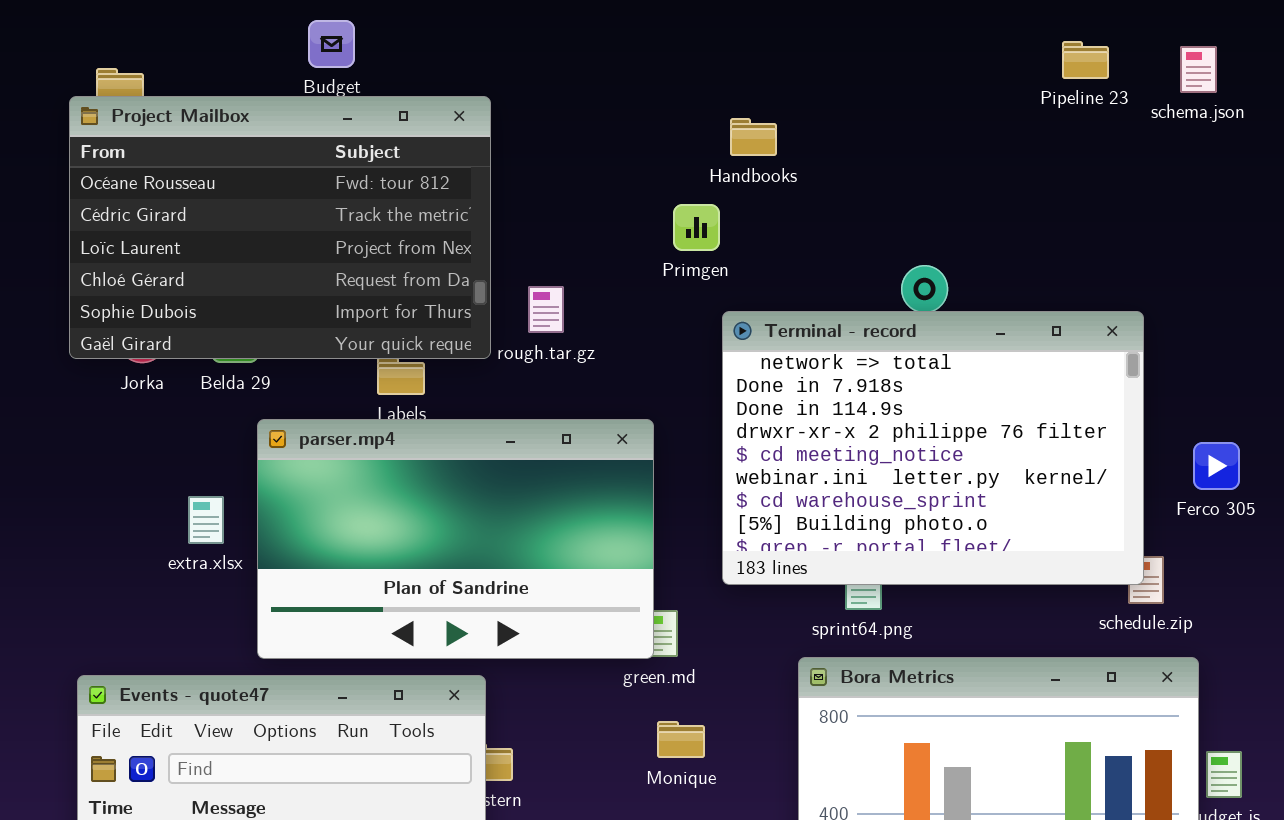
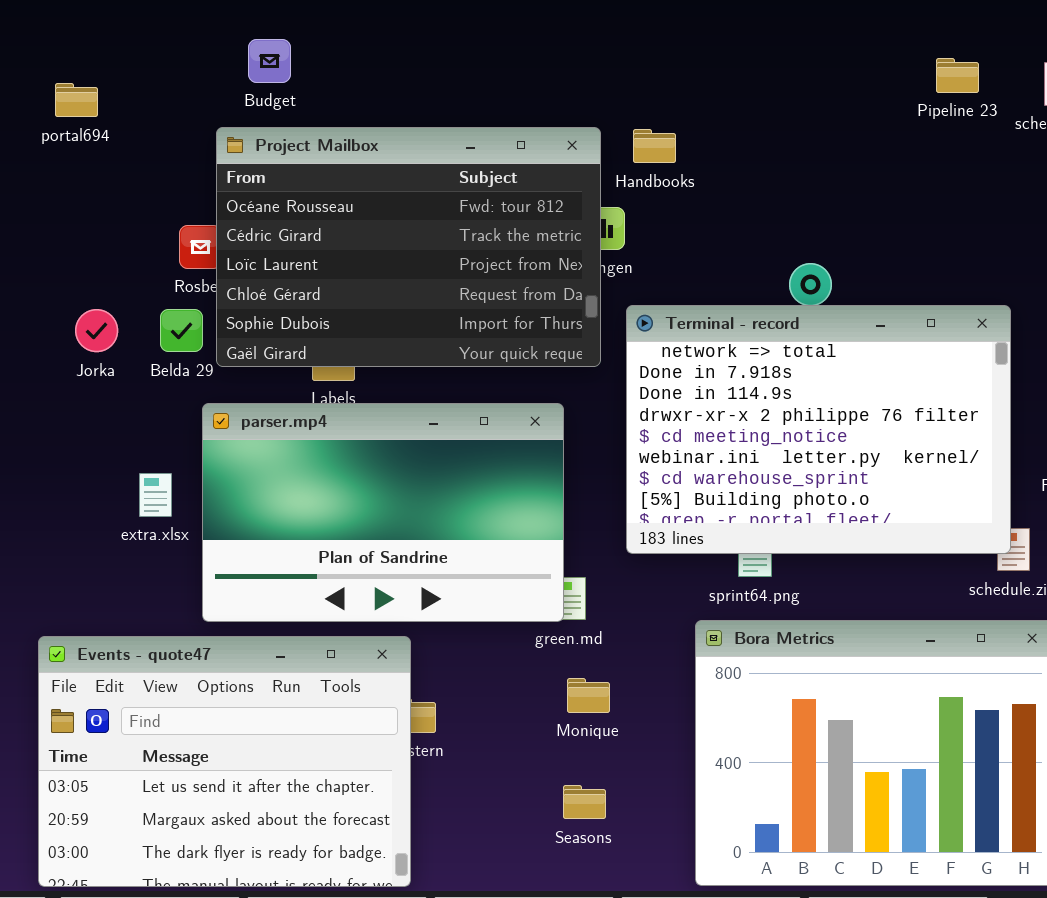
Project Mailbox: [69,96,491,359] -> [216,127,601,367], moved

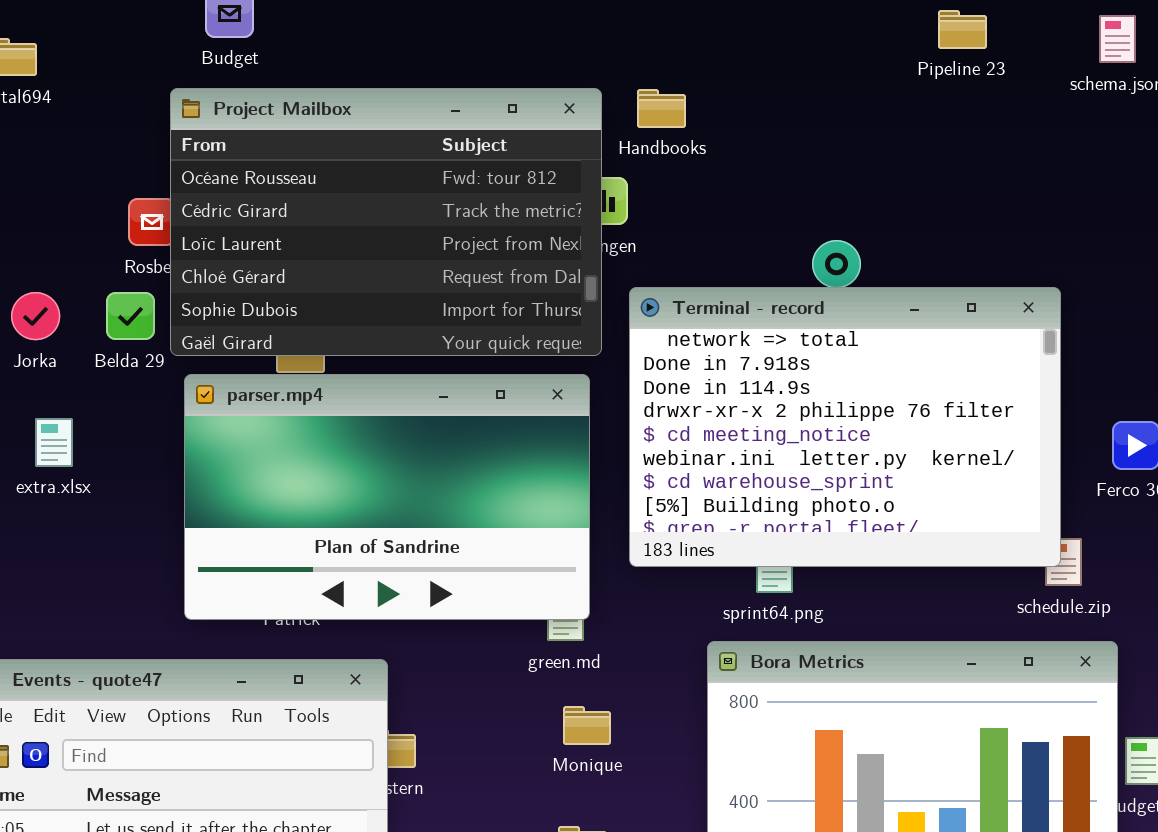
Pipeline 23: [936,58,979,93] -> [938,10,987,49], moved
parser.mp4: [202,403,564,622] -> [184,374,590,620], moved
extra.xlsx: [139,473,172,517] -> [35,418,73,467], moved

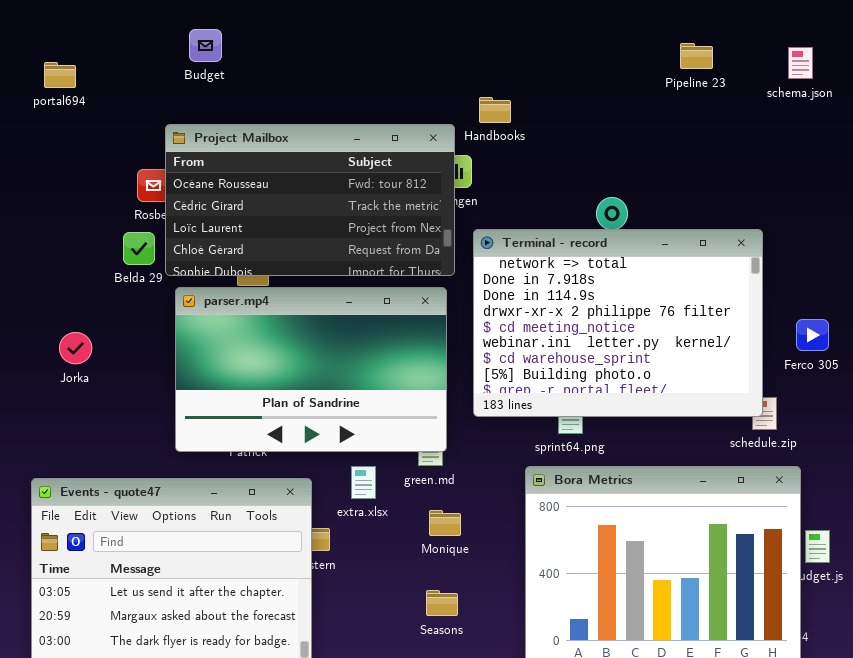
Project Mailbox: [170,88,602,356] -> [165,124,455,276], resized
Jorka: [11,292,60,340] -> [59,332,92,364], moved
extra.xlsx: [35,418,73,467] -> [351,466,376,499], moved

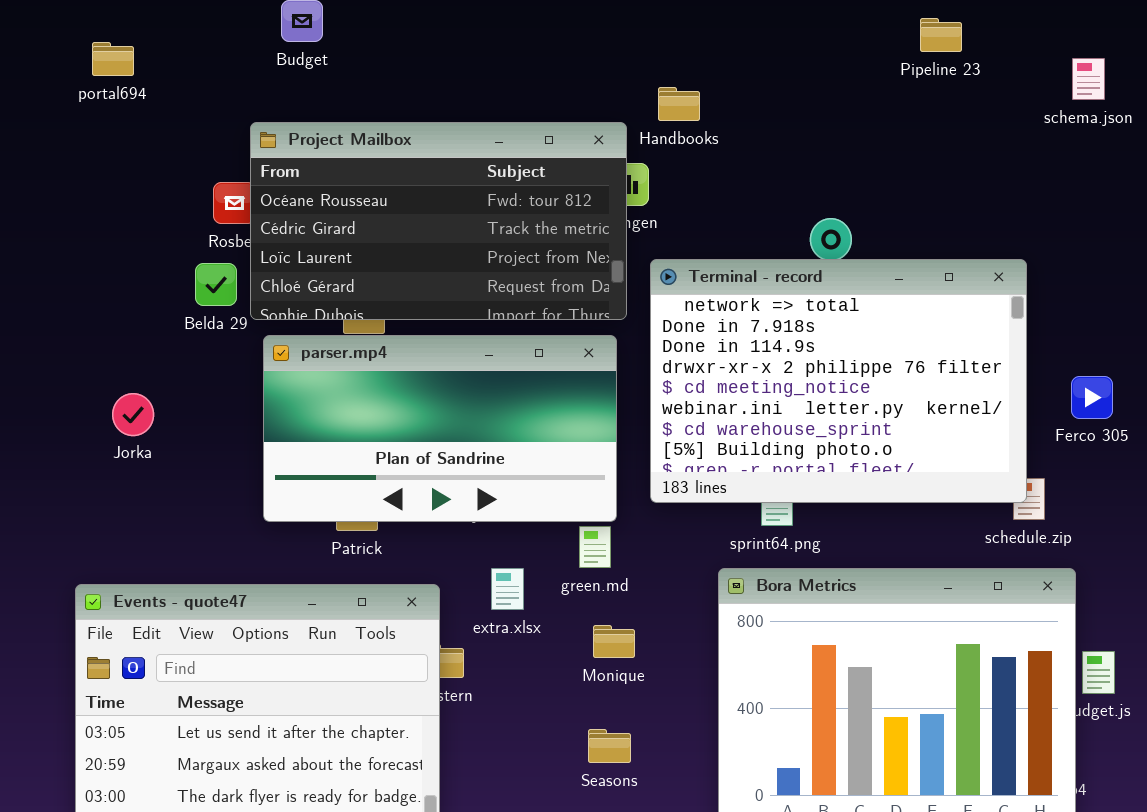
schema.json: [788,47,813,79] -> [1072,58,1105,100], moved
parser.mp4: [175,287,447,452] -> [263,335,617,522], resized

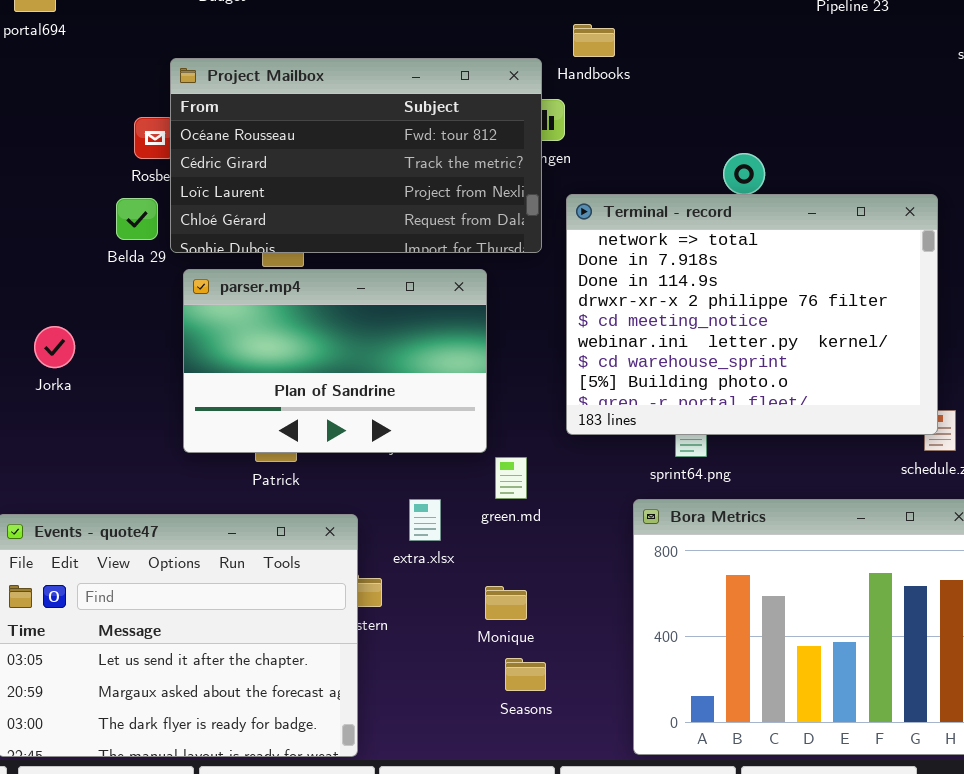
parser.mp4: [263,335,617,522] -> [183,269,487,453], resized
Monique: [593,625,635,658] -> [485,586,527,620], moved

